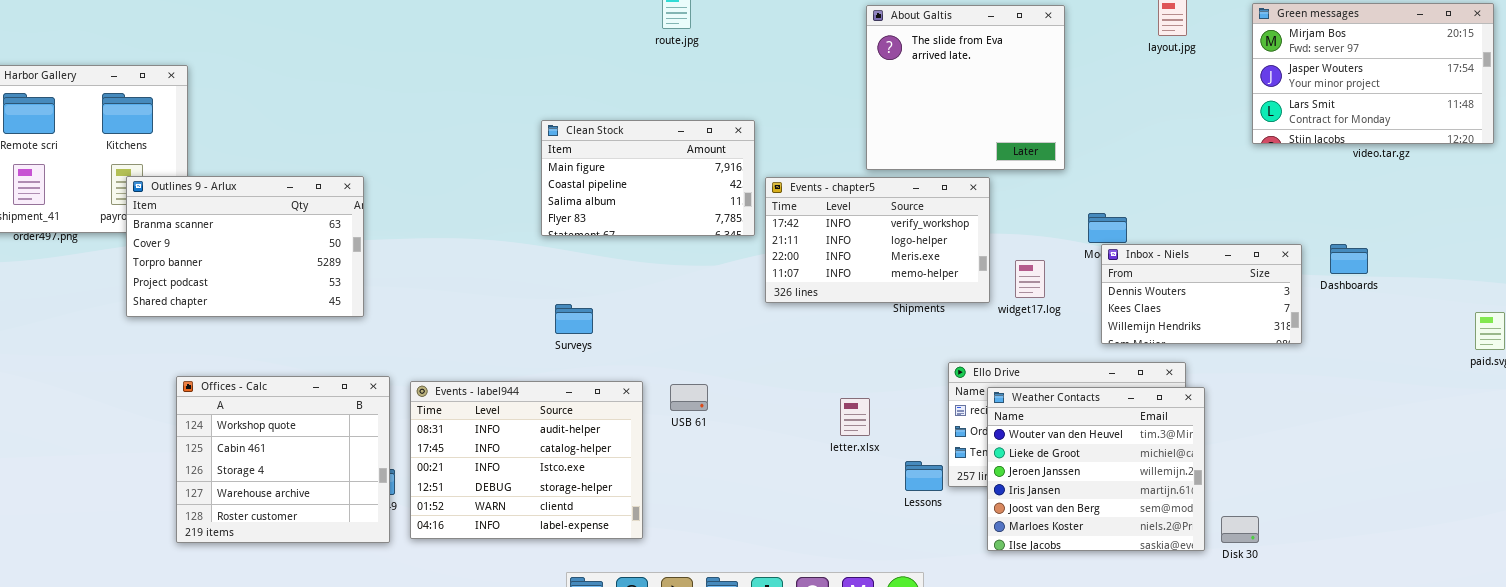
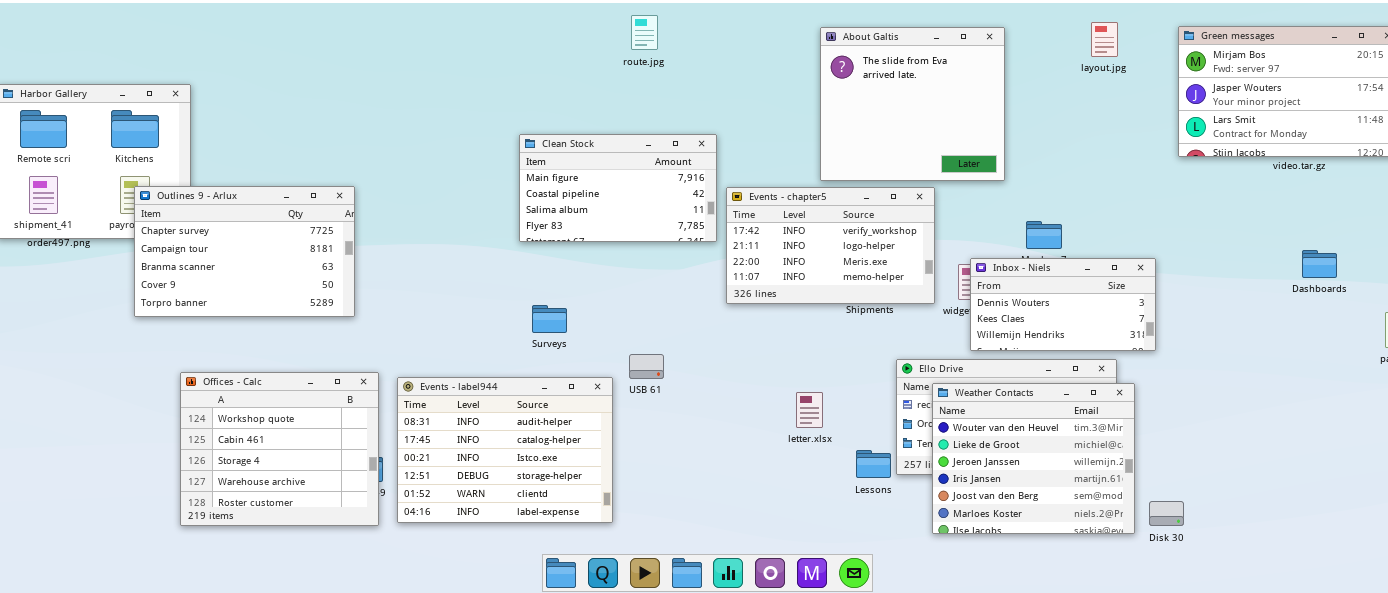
Outlines 9 - Arlux: [126,176,364,317] -> [134,186,355,317], scrolled up 2 rows
Inbox - Niels: [1101,244,1302,344] -> [970,258,1156,351], moved
Dashboards: [1330,244,1368,274] -> [1302,250,1337,278], moved
USB 61: [670,384,708,411] -> [629,354,664,379], moved

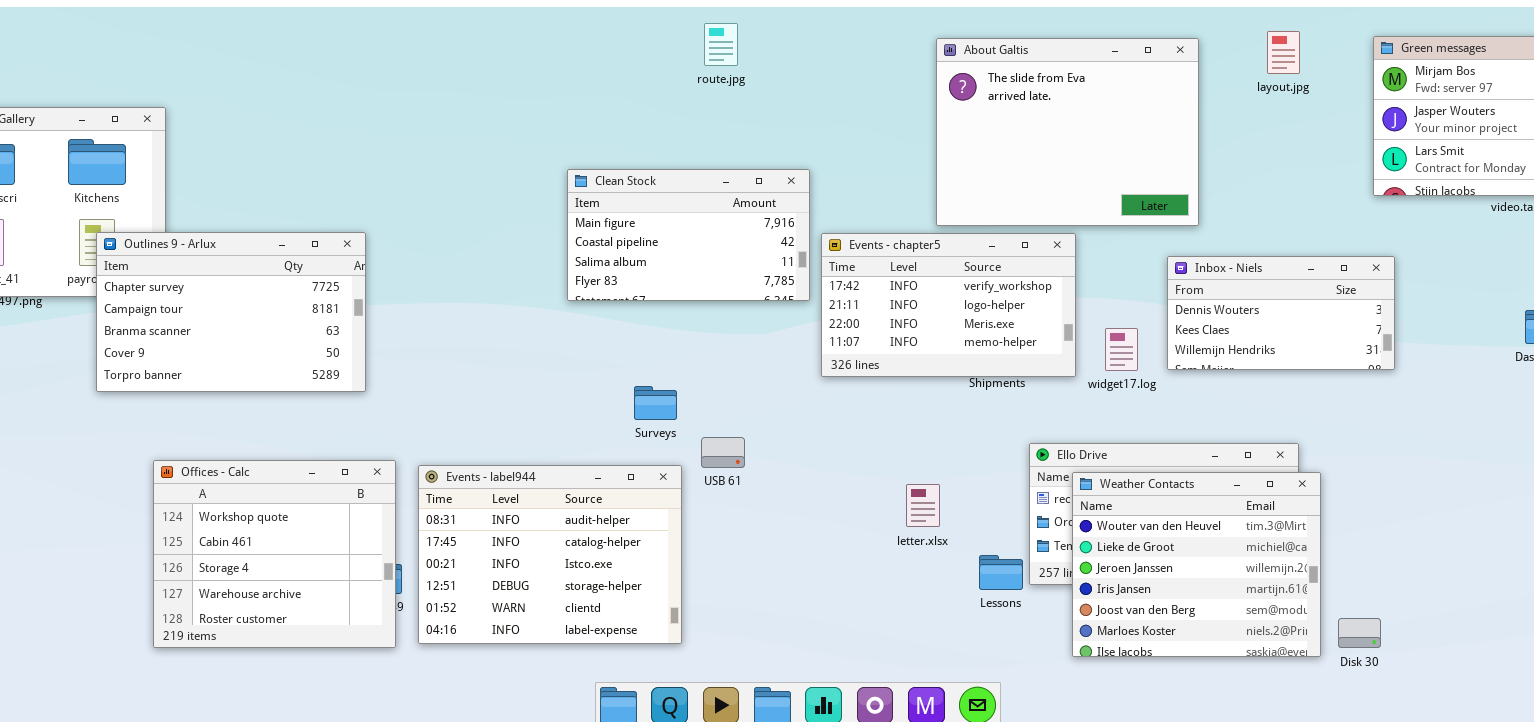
About Galtis: [820,27,1005,181] -> [936,38,1199,226], resized
Inbox - Niels: [970,258,1156,351] -> [1167,256,1395,370], moved
Surveys: [532,305,567,333] -> [634,386,677,420], moved

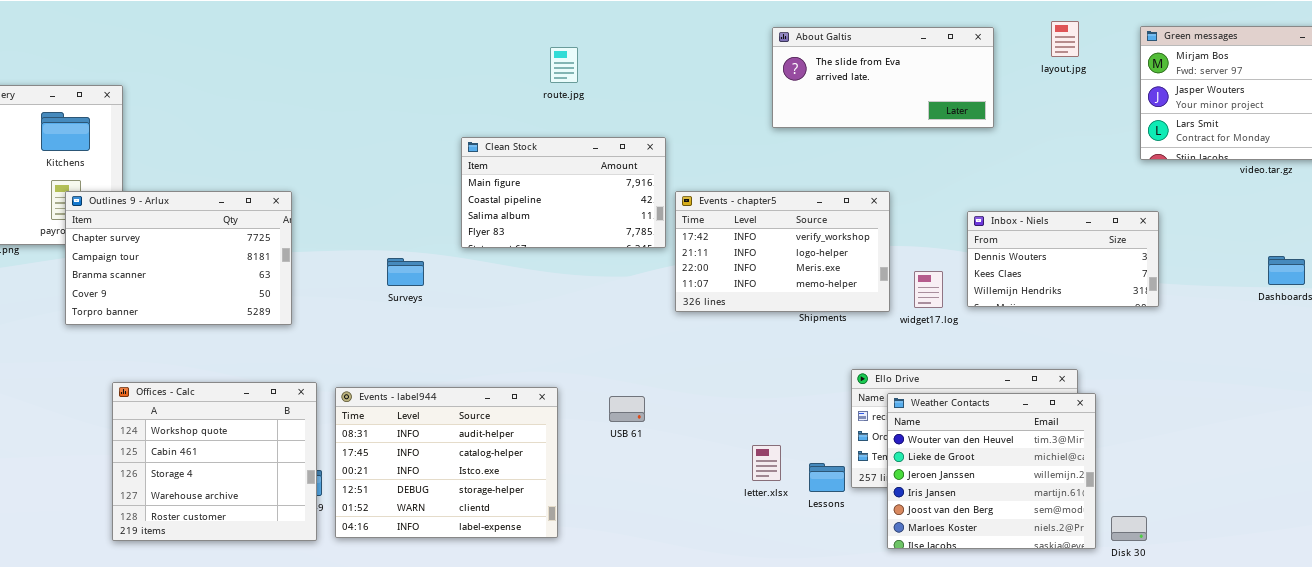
route.jpg: [704,23,738,66] -> [550,47,578,83], moved
About Galtis: [936,38,1199,226] -> [772,27,994,128], resized
Surveys: [634,386,677,420] -> [387,258,424,286], moved
USB 61: [701,437,745,468] -> [609,396,645,422], moved
letter.xlsx: [906,484,940,527] -> [752,445,781,481], moved

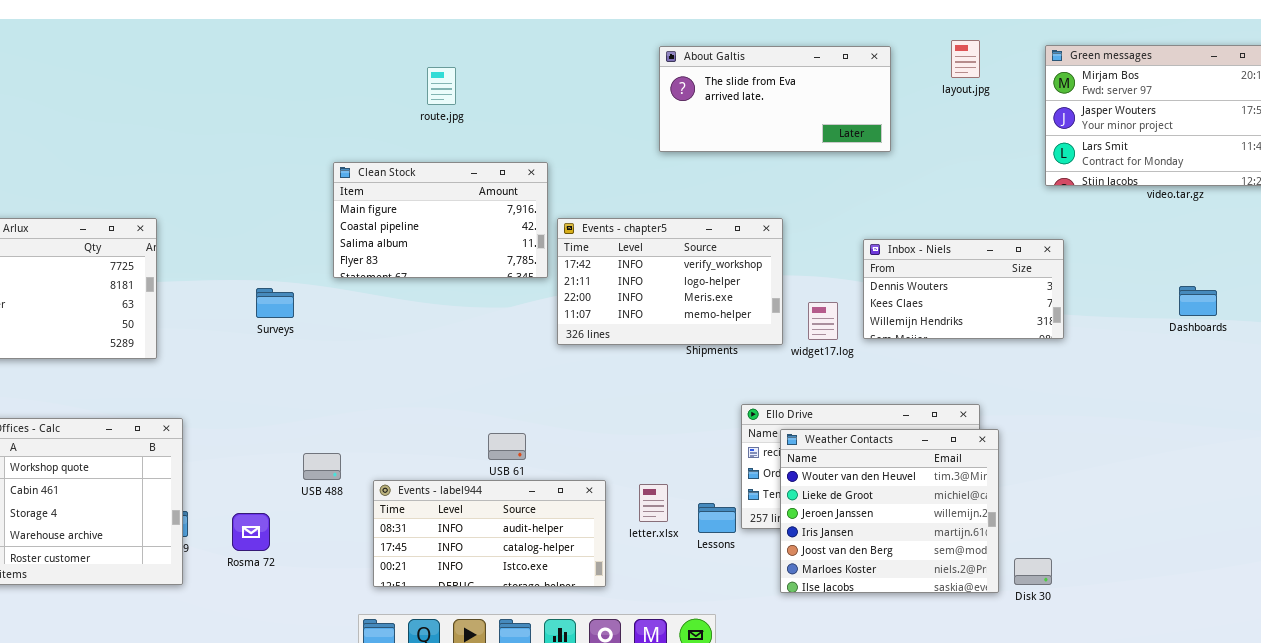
Events - label944: [335,387,558,538] -> [373,480,606,587], moved, resized

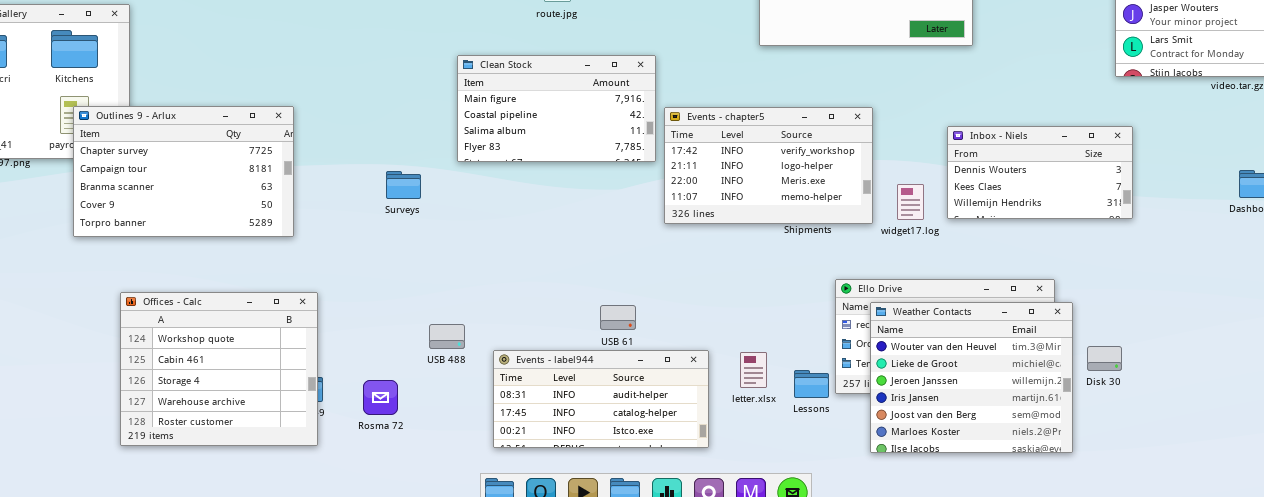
Disk 30: [1014,558,1052,585] -> [1087,346,1122,371], moved

